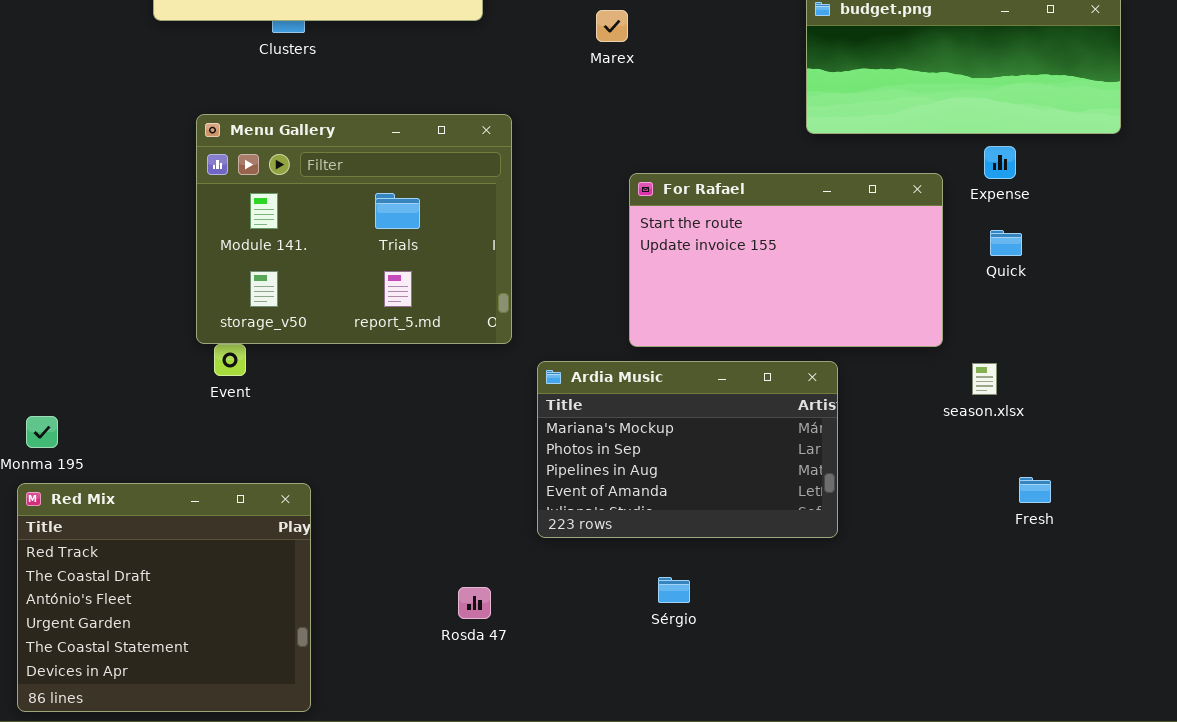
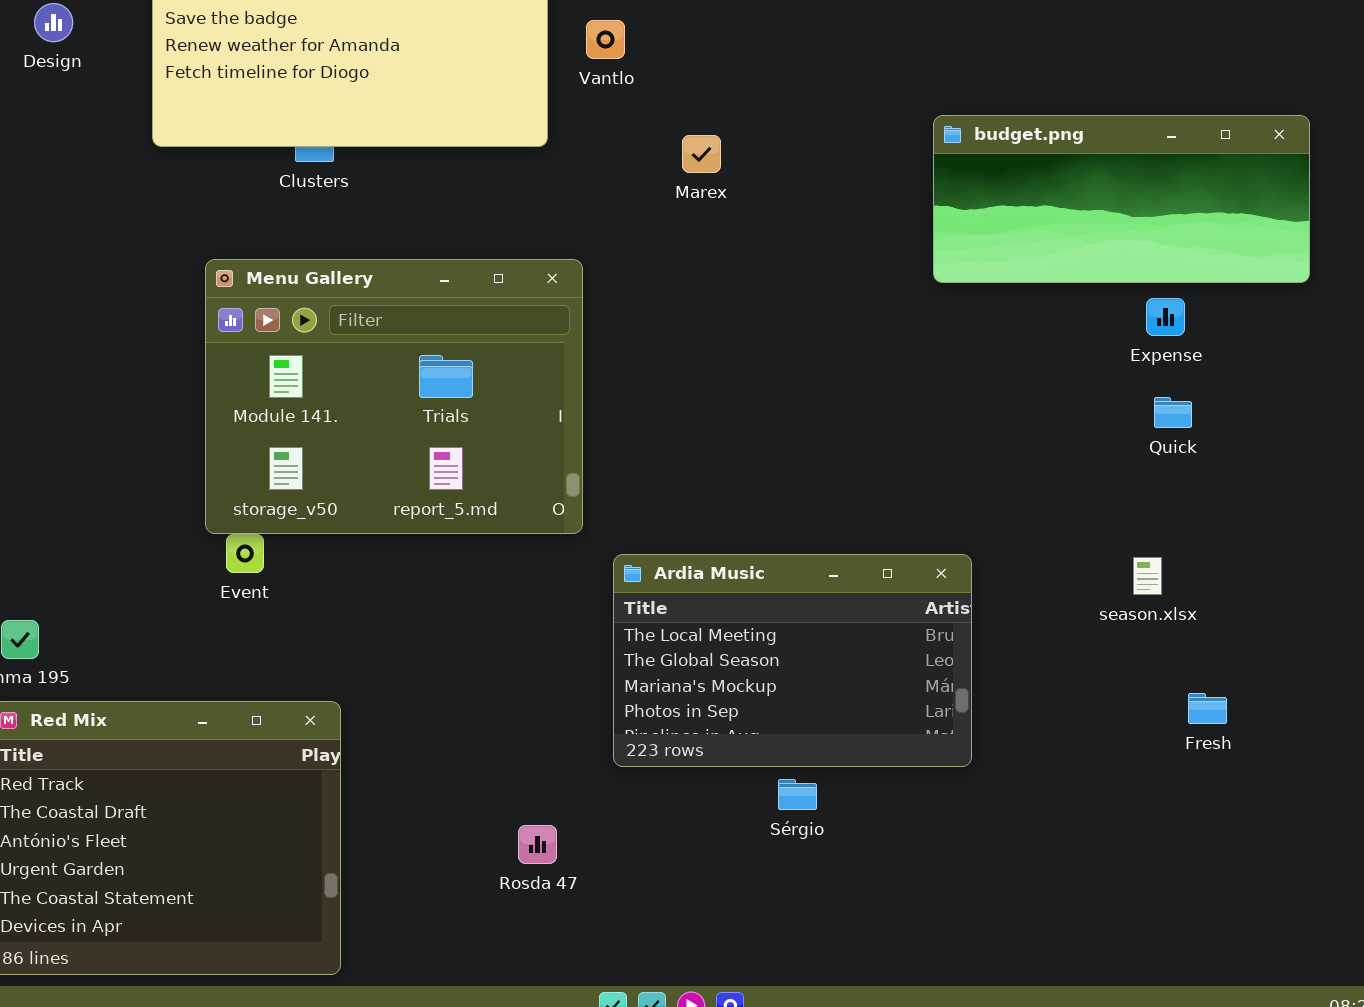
For Rafael: [629,173,943,347] -> none, closed
Ardia Music: [537,361,838,538] -> [613,554,972,767], scrolled up 2 rows
Sérgio: [658,577,690,603] -> [778,779,817,810], moved

